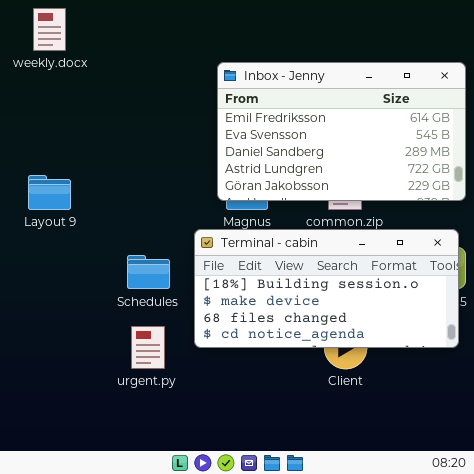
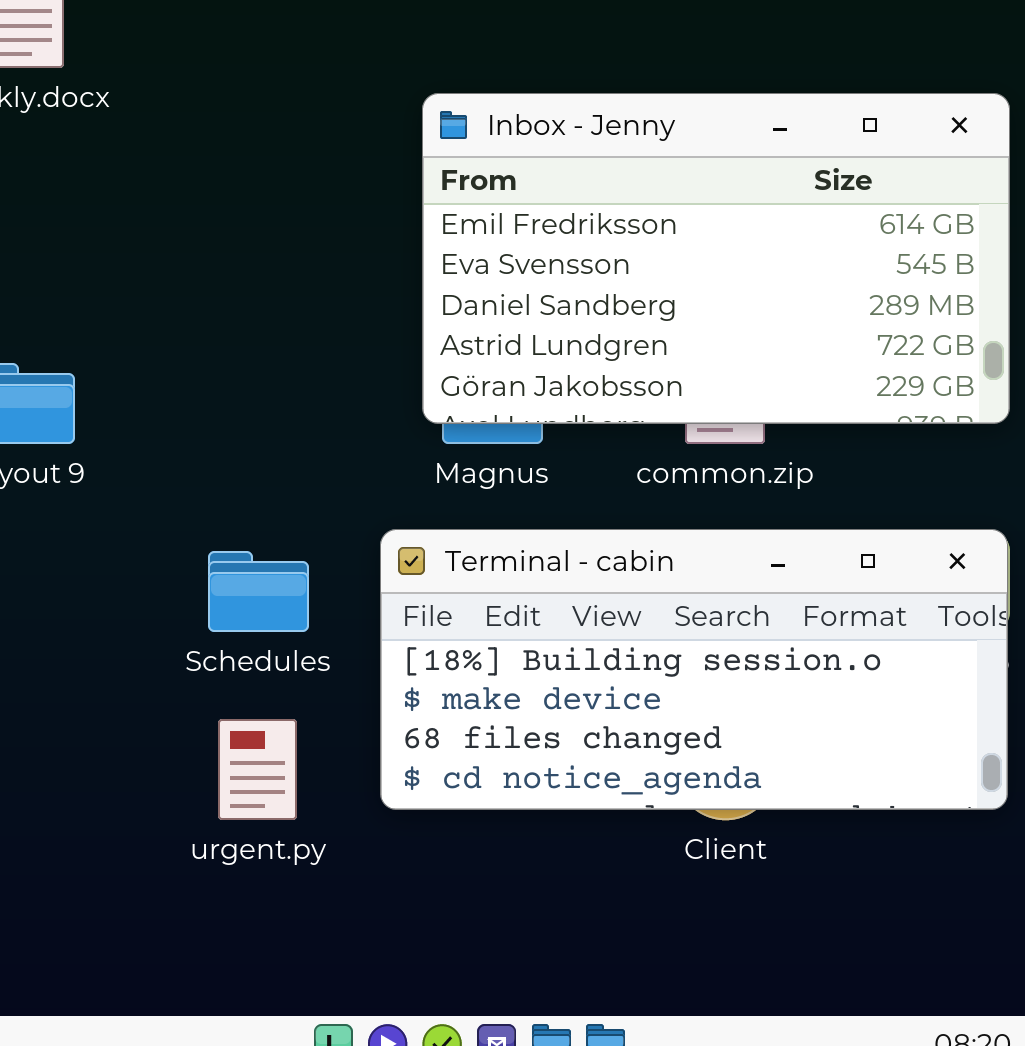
Terminal - cabin: [194,229,459,348] -> [380,529,1008,810], moved

